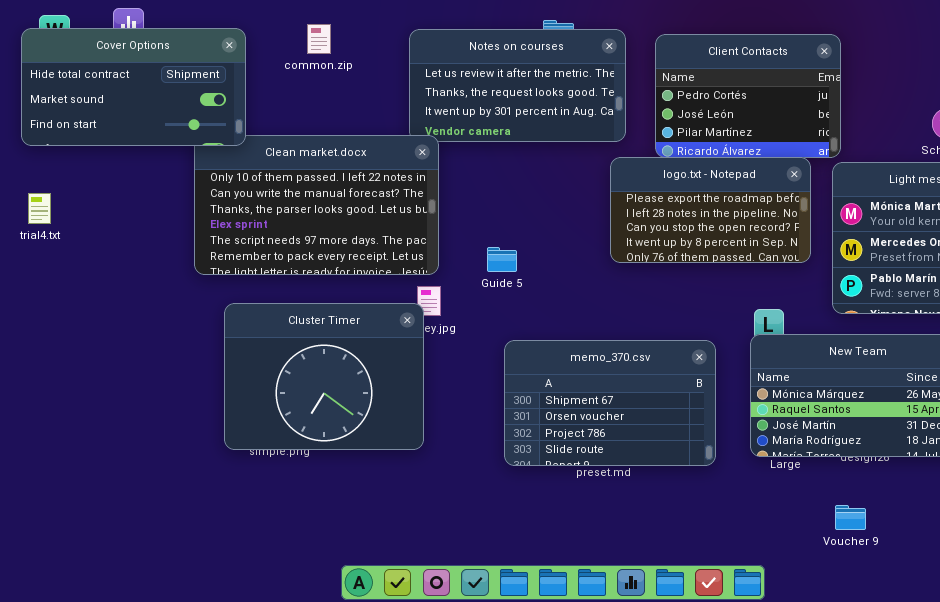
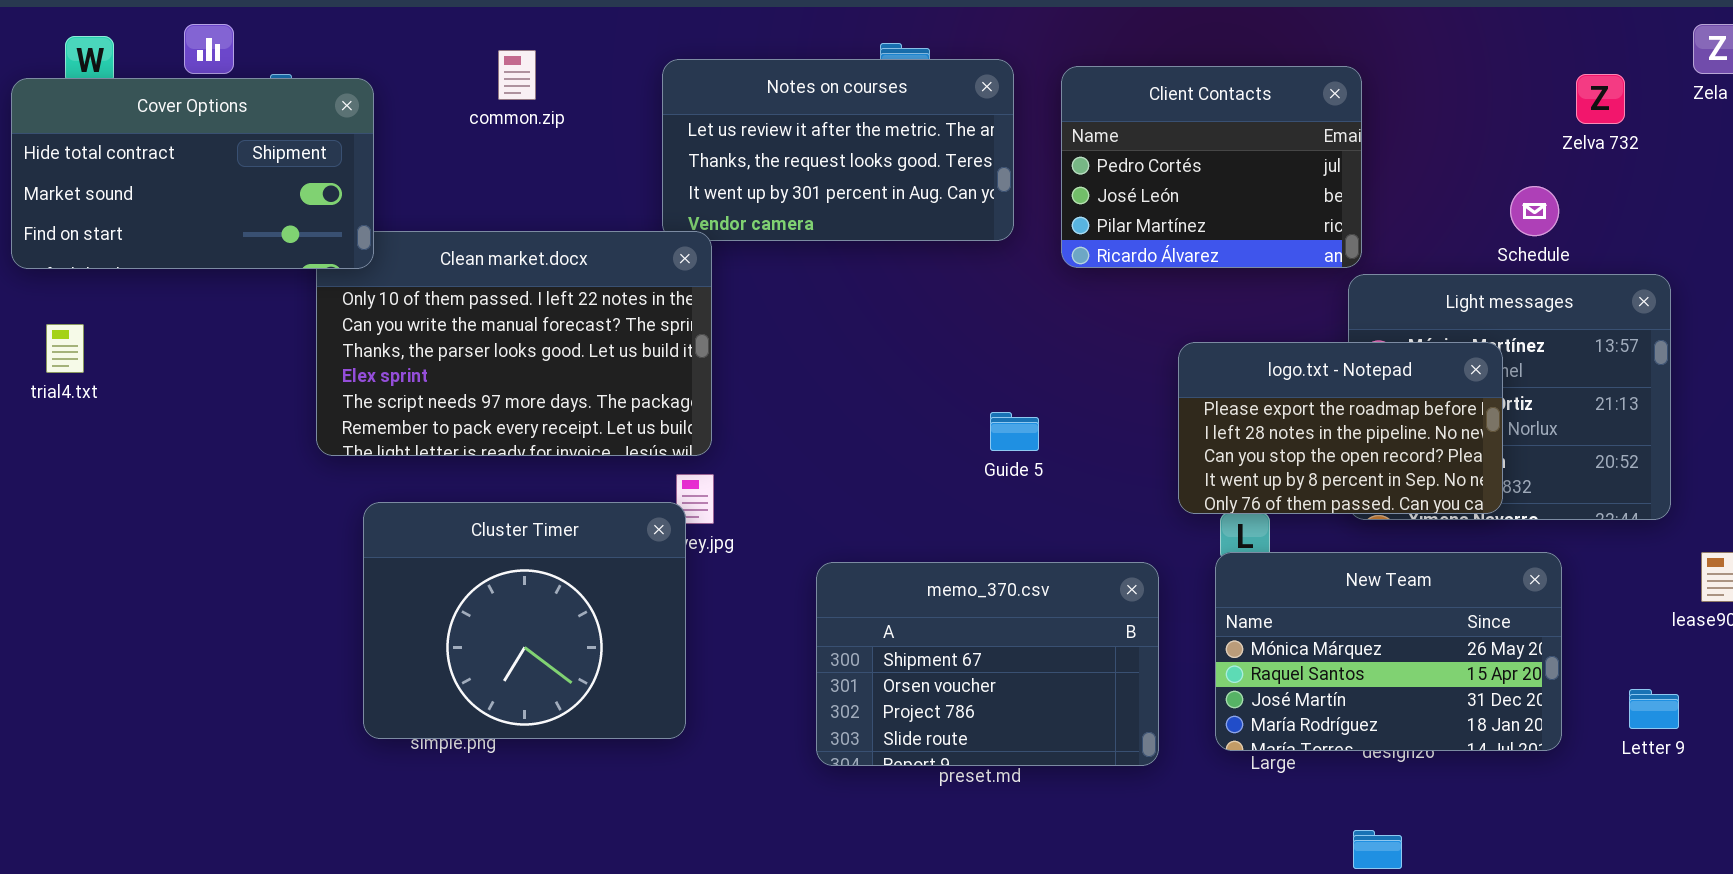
Cover Options: [21,28,246,146] -> [11,78,374,269], moved
logo.txt - Notepad: [610,157,811,263] -> [1178,342,1503,514], moved
Guide 5: [487,247,517,272] -> [990,412,1039,451], moved

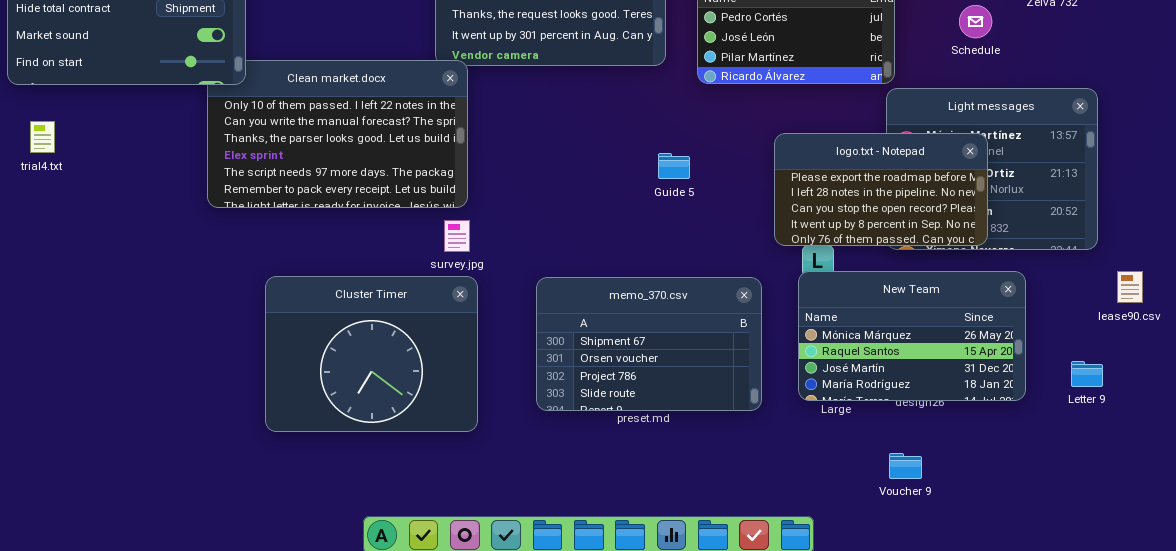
Schedule: [1510,186,1559,236] -> [959,5,992,38], moved
Guide 5: [990,412,1039,451] -> [658,153,690,179], moved
Cluster Timer: [363,502,686,739] -> [265,276,478,432], moved

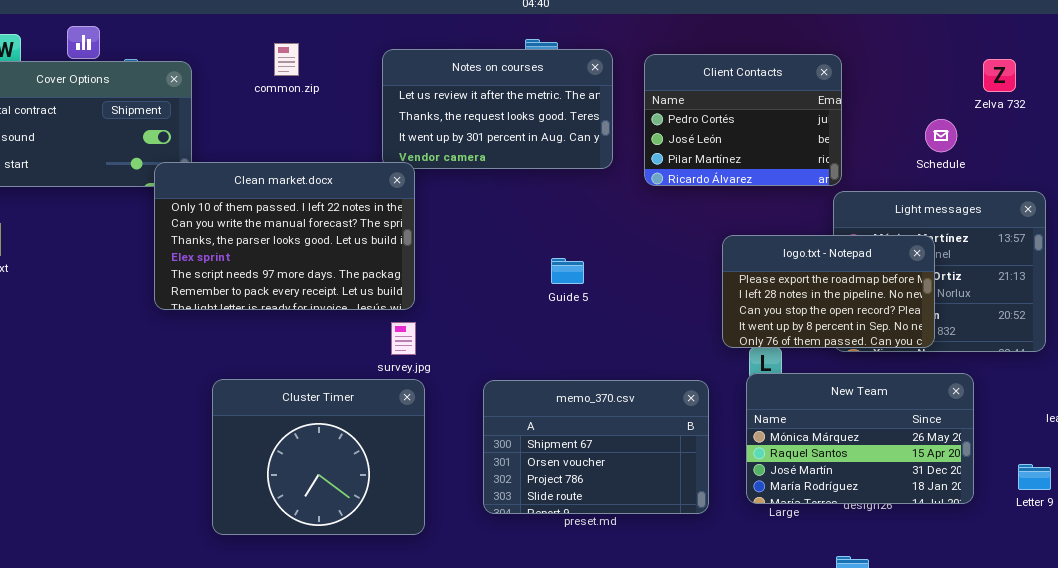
Schedule: [959,5,992,38] -> [925,119,957,152], moved
Clean market.docx: [207,60,468,208] -> [154,162,415,310], raised
Guide 5: [658,153,690,179] -> [551,258,584,284], moved

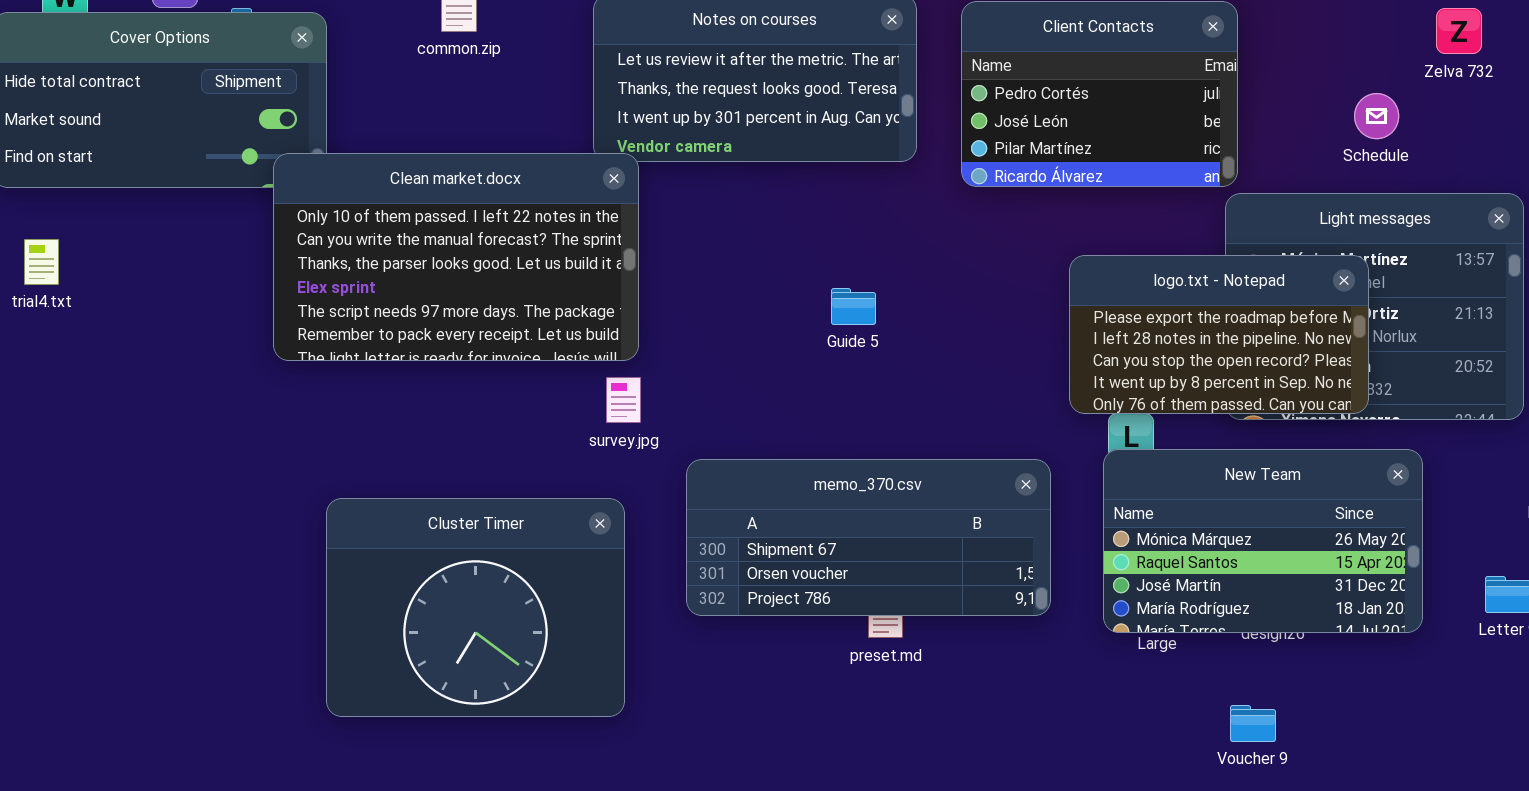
Cluster Timer: [212,379,425,535] -> [326,498,625,717], moved
memo_370.csv: [483,380,709,514] -> [686,459,1051,616], resized

